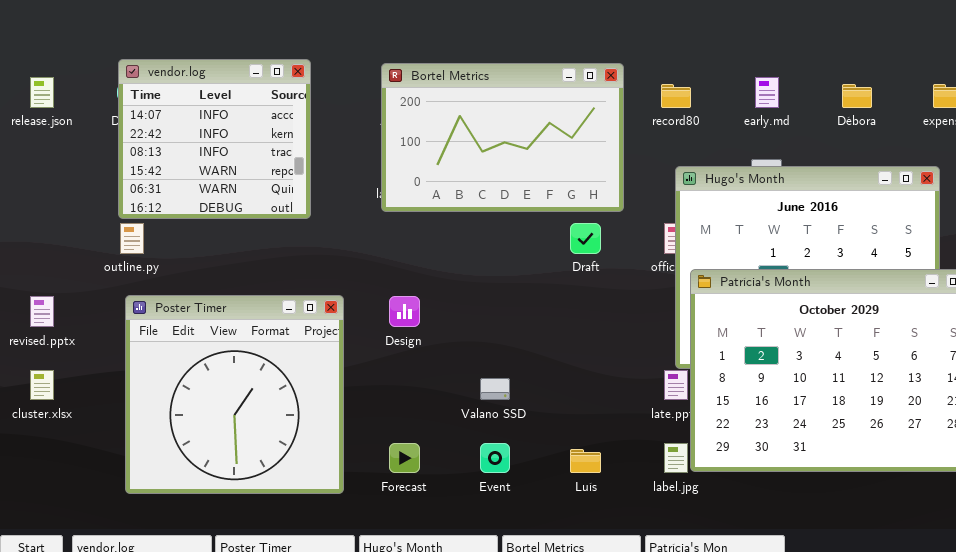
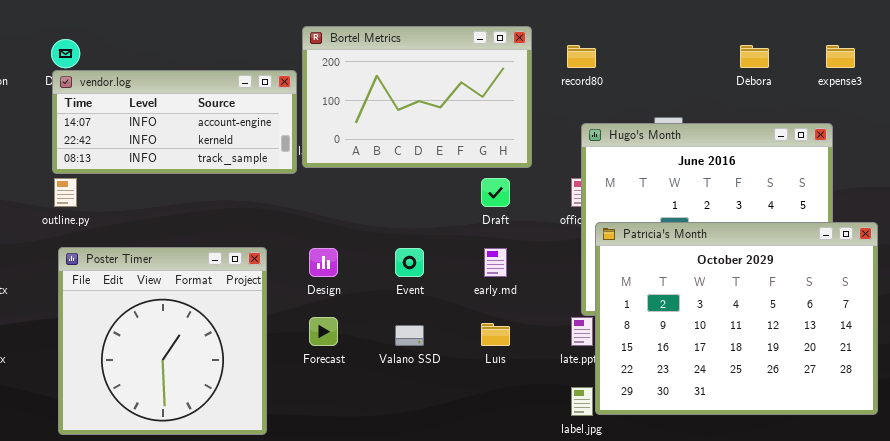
vendor.log: [118,59,311,219] -> [52,70,297,174], resized
early.md: [755,77,779,108] -> [484,248,507,277], moved
Forecast: [389,443,420,473] -> [309,317,338,346], moved
Event: [480,443,510,473] -> [395,248,424,277], moved
Luís: [570,449,601,473] -> [481,323,510,346], moved

